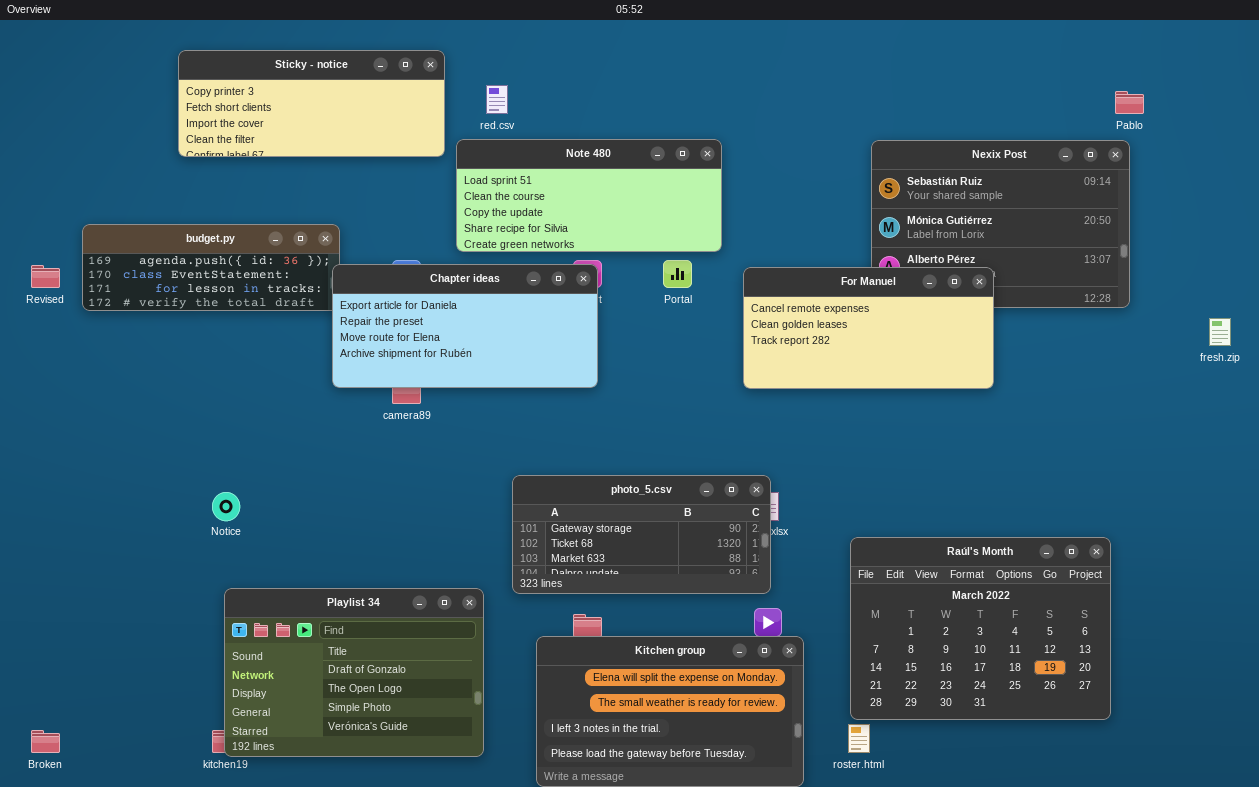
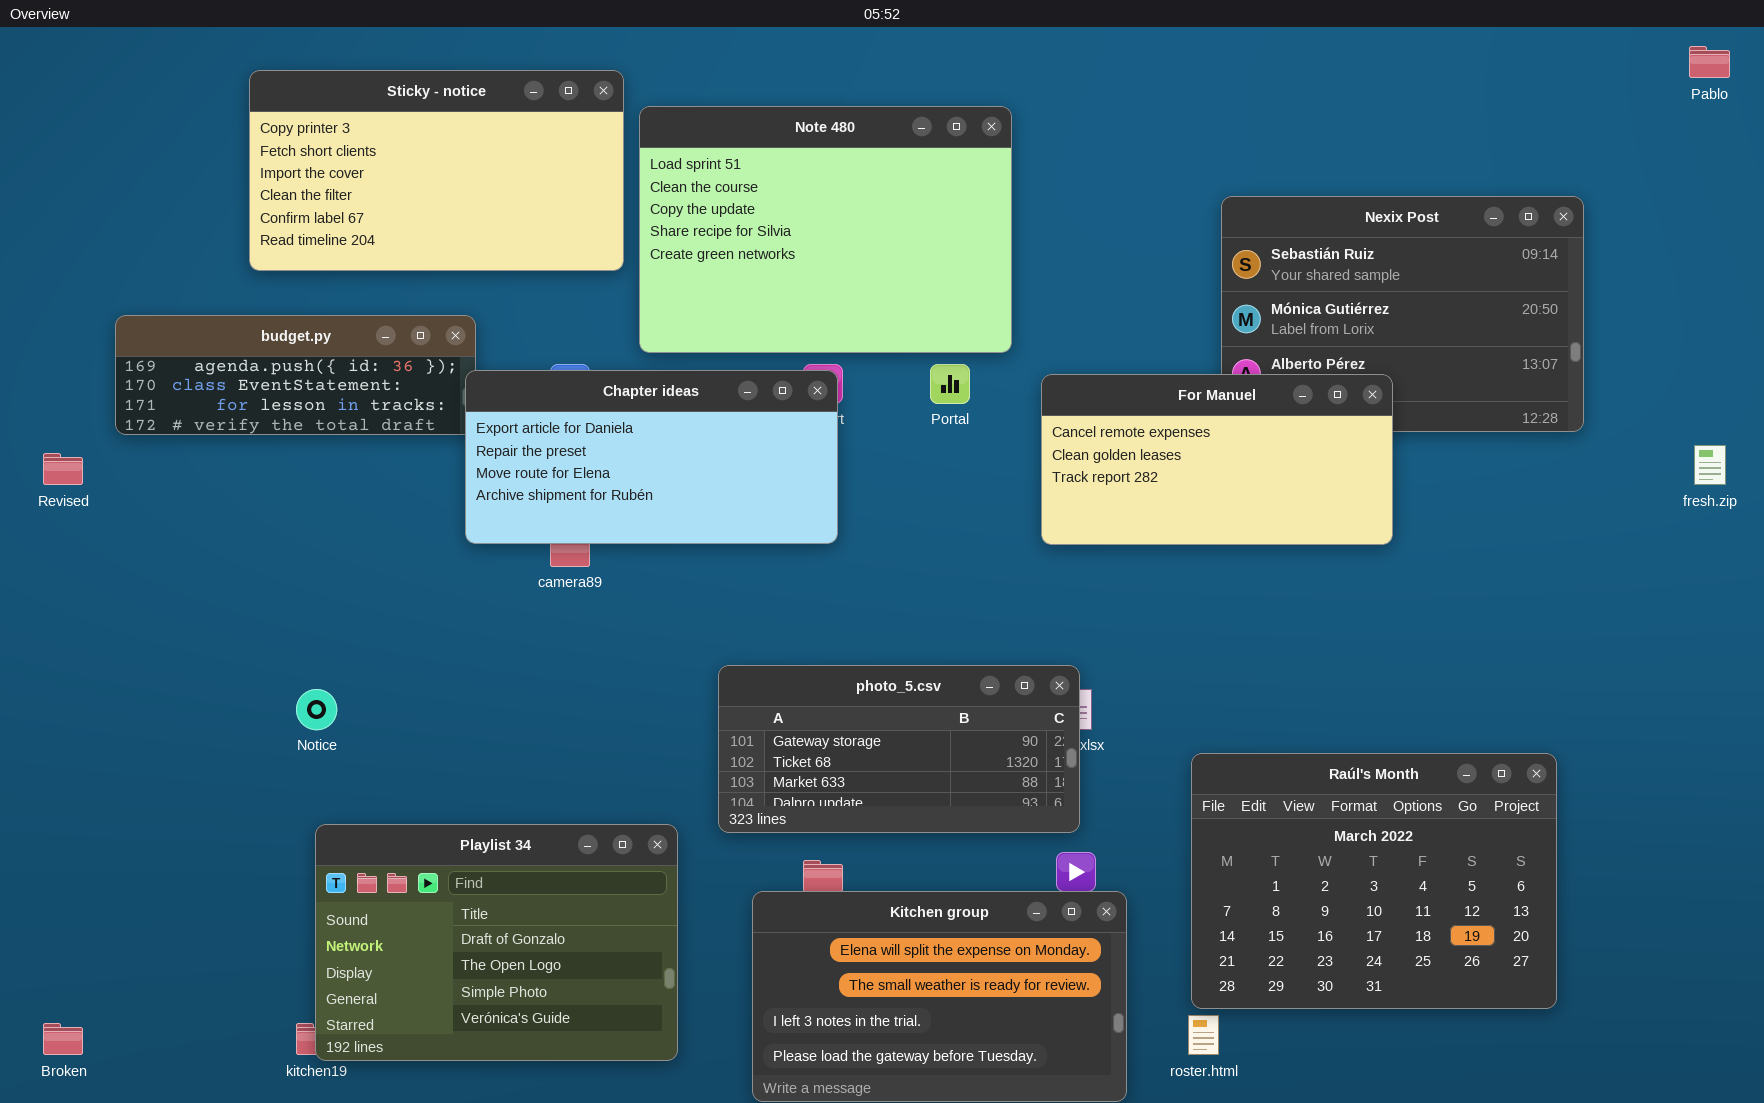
Sticky - notice: [178,50,445,157] -> [249,70,624,271], resized
Pablo: [1115,91,1144,114] -> [1689,46,1730,78], moved
Note 480: [456,139,722,252] -> [639,106,1012,353], resized
Revised: [31,265,60,288] -> [43,453,83,485], moved

